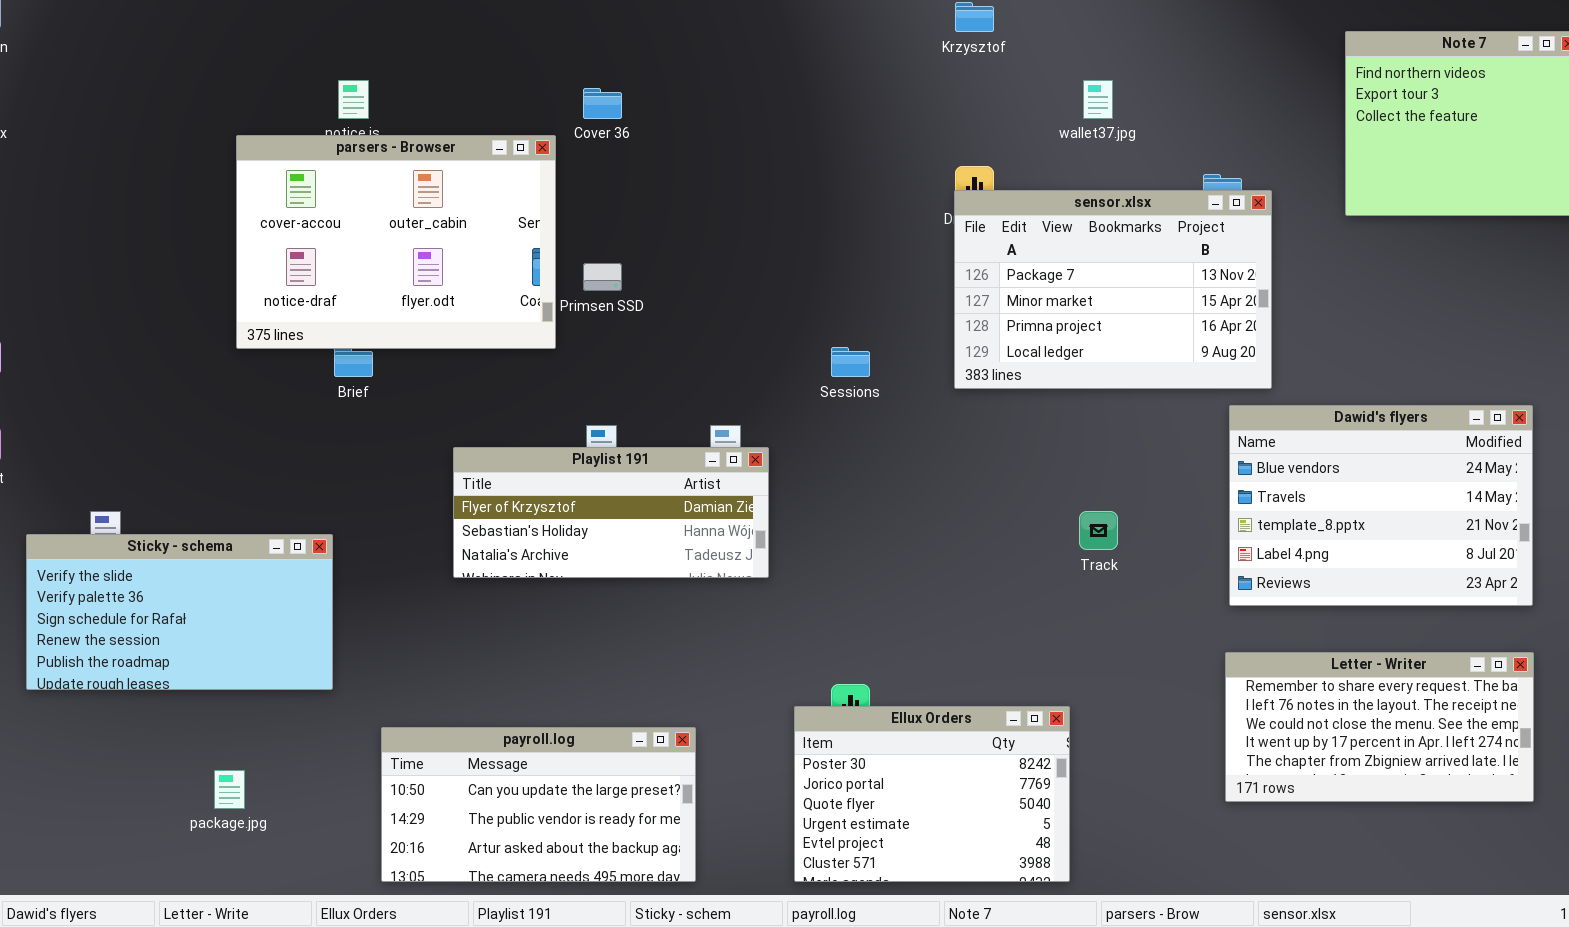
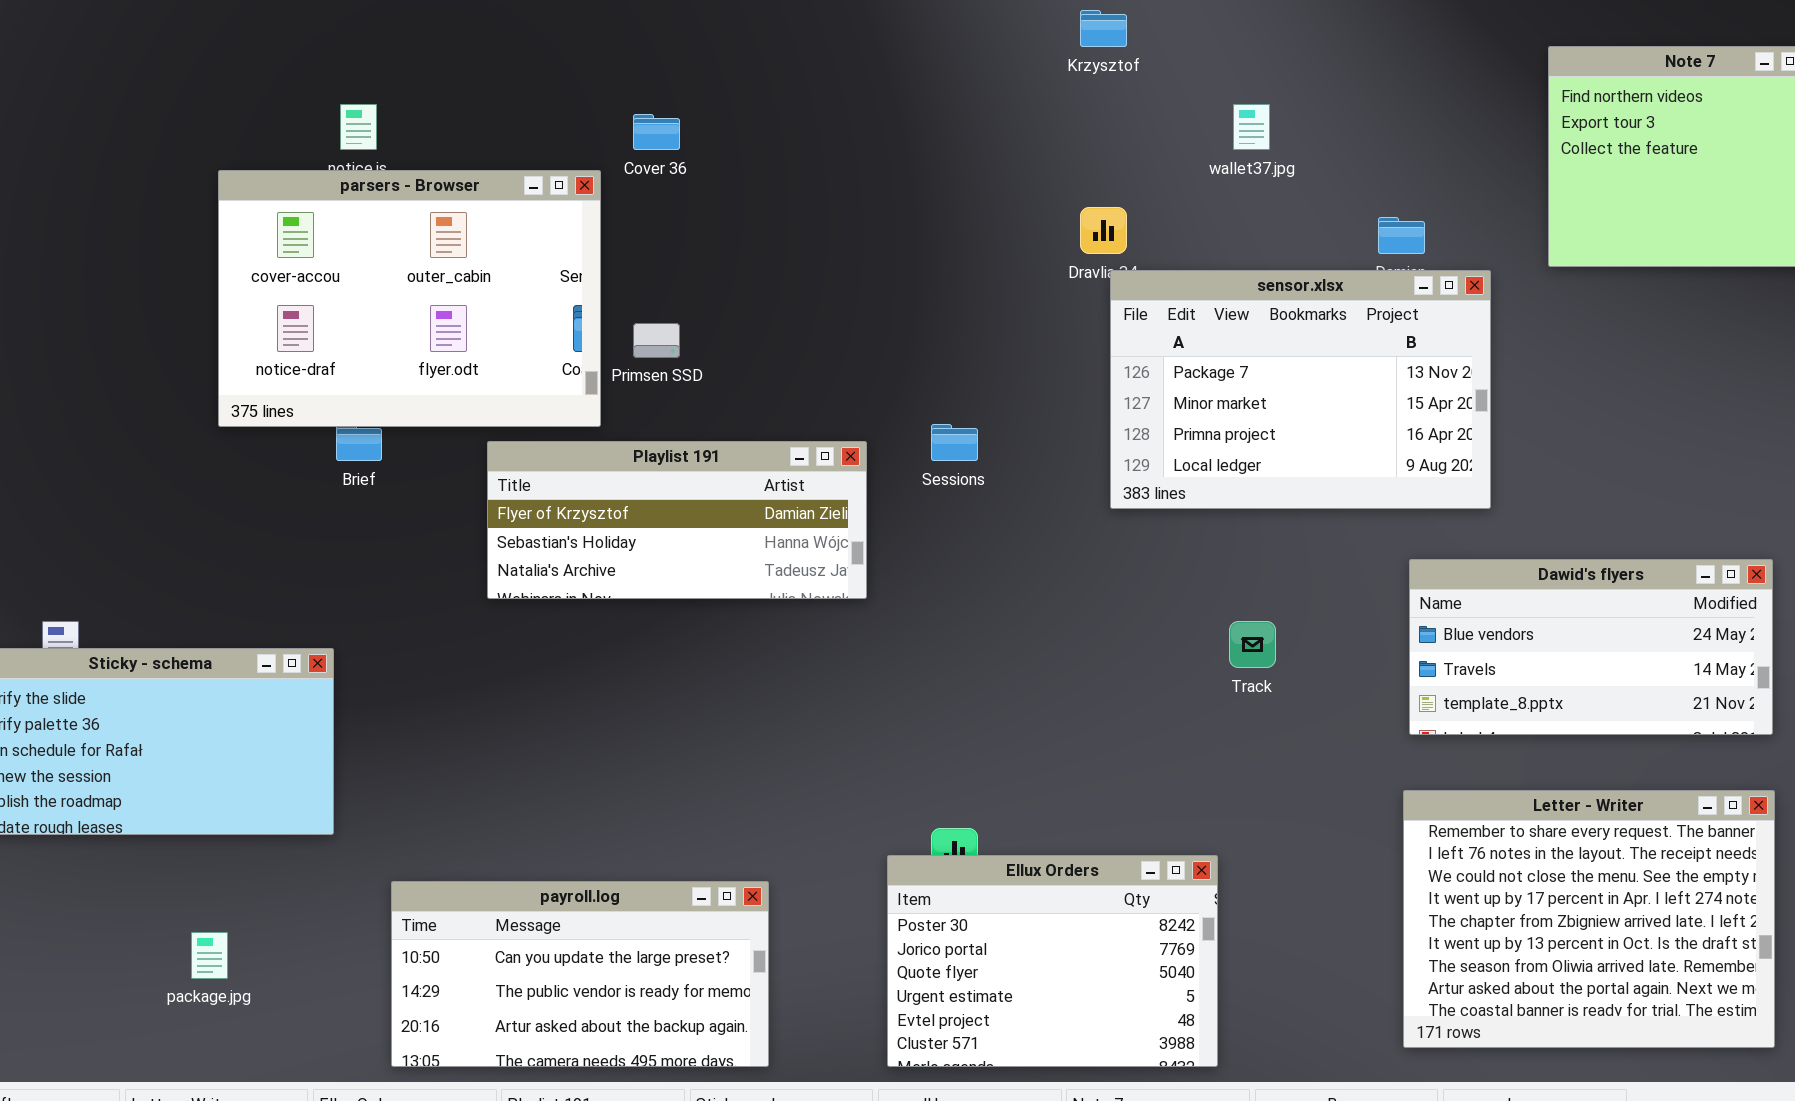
sensor.xlsx: [954,190,1272,389] -> [1110,270,1491,509], moved
Dawid's flyers: [1229,405,1533,606] -> [1409,559,1773,735], resized
Playlist 191: [453,447,769,578] -> [487,441,867,599], moved
Letter - Writer: [1225,652,1534,802] -> [1403,790,1775,1048], resized

